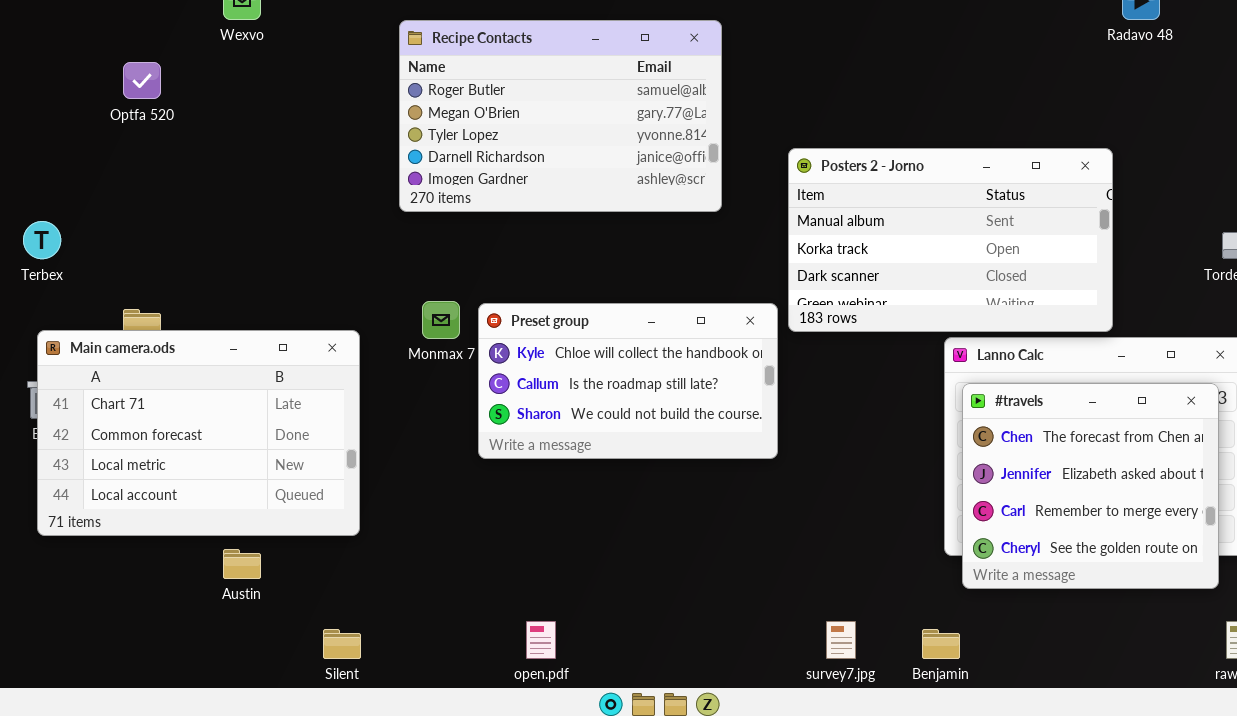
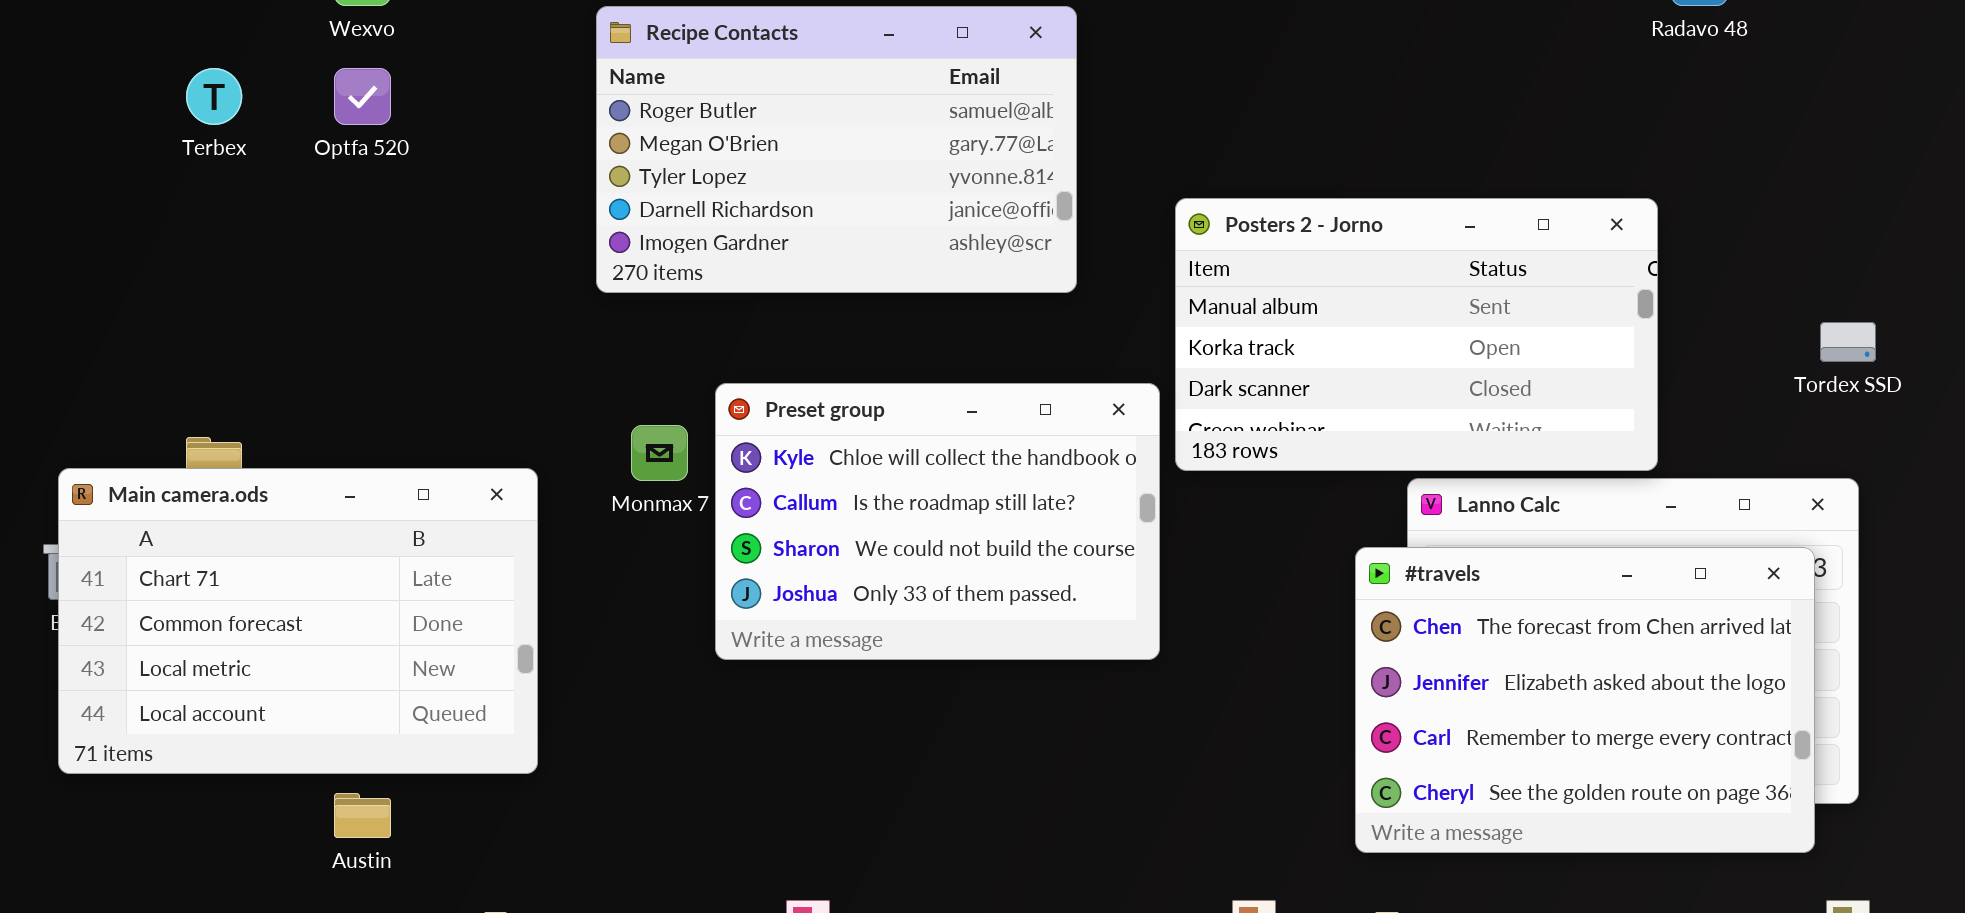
Optfa 520: [123,62,161,99] -> [334,68,391,125], moved
Terbex: [23,221,61,259] -> [186,68,242,125], moved
Preset group: [478,303,778,459] -> [715,383,1160,660], resized
#travels: [962,383,1219,589] -> [1355,547,1815,853], resized

